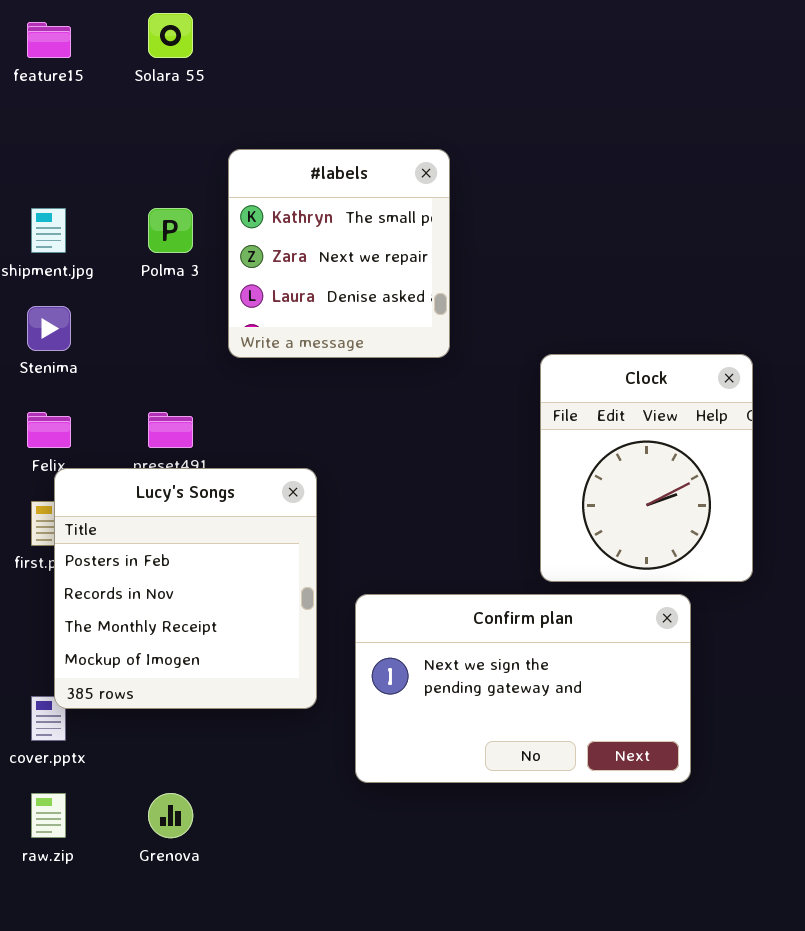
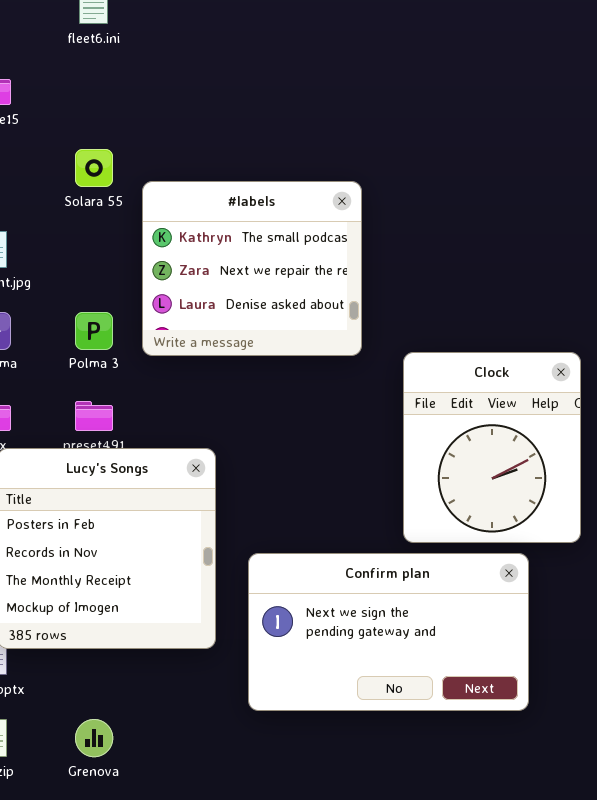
Solara 55: [148,13,193,58] -> [75,149,113,187], moved
#labels: [228,149,450,358] -> [142,181,362,356], resized
Polma 3: [148,208,193,253] -> [75,312,113,350], moved

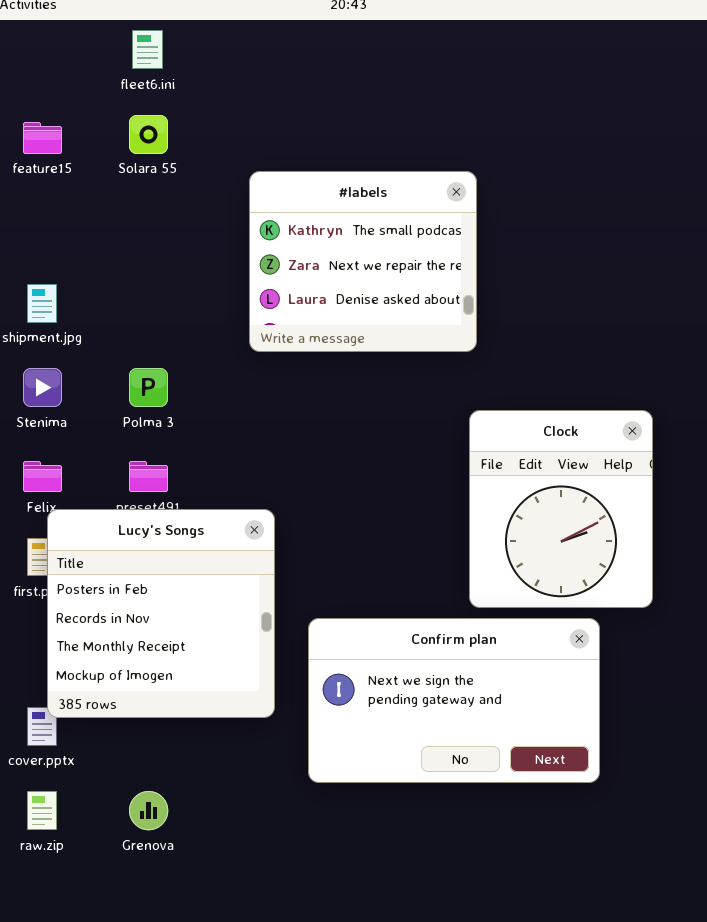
Solara 55: [75,149,113,187] -> [129,115,168,154], moved
#labels: [142,181,362,356] -> [249,171,477,352], moved

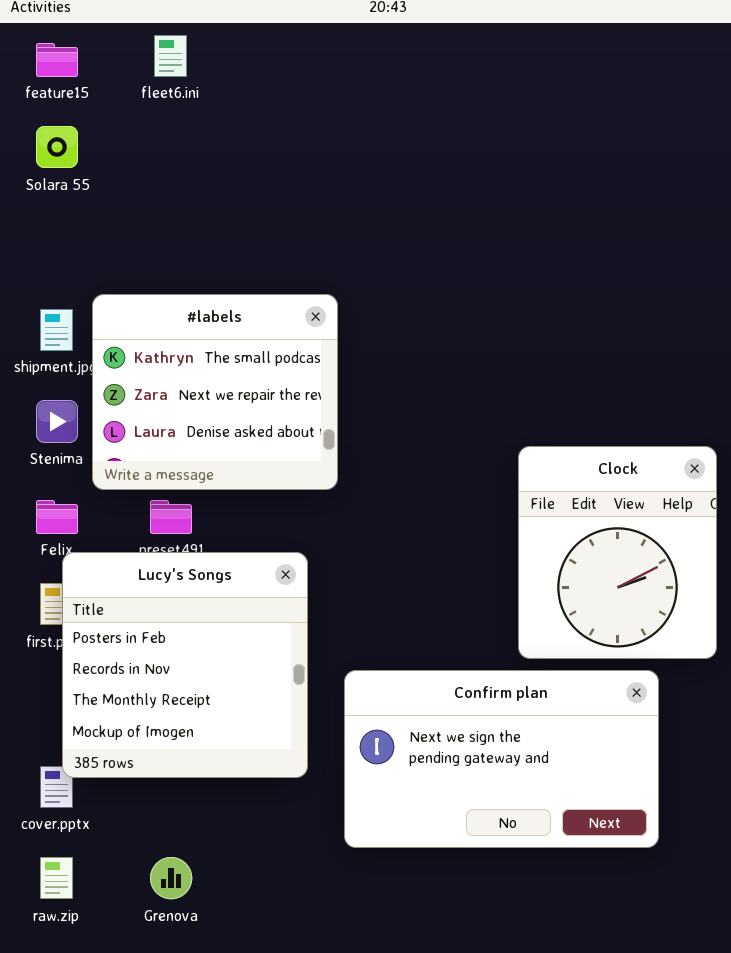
Solara 55: [129,115,168,154] -> [36,126,78,168], moved
feature15: [23,122,62,154] -> [36,43,78,77], moved
#labels: [249,171,477,352] -> [92,294,338,490], moved

